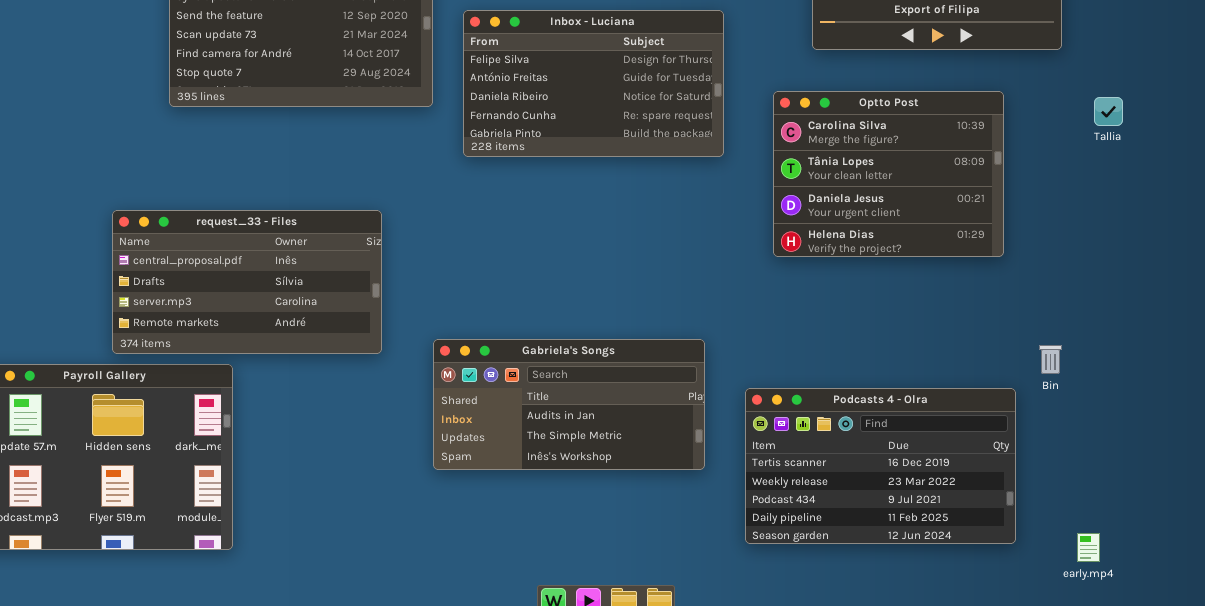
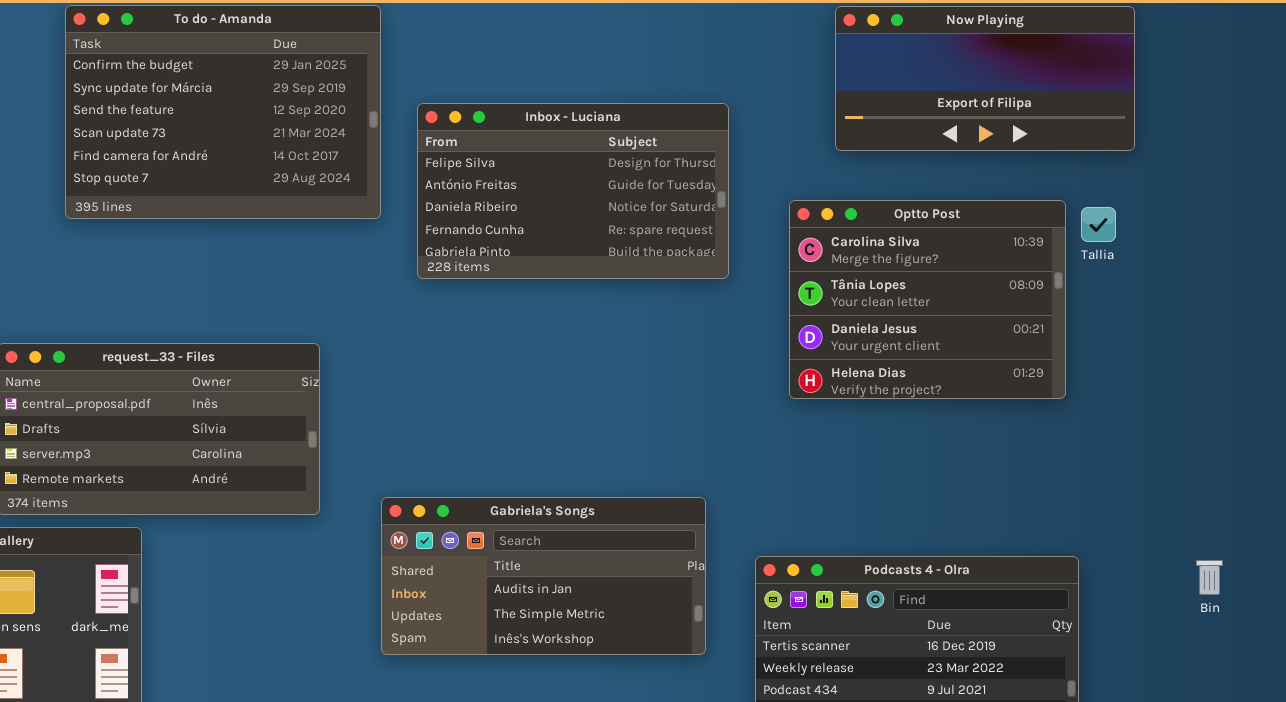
Tallia: [1094,97,1123,126] -> [1081,207,1116,242], moved
Bin: [1039,345,1062,374] -> [1196,560,1223,595], moved

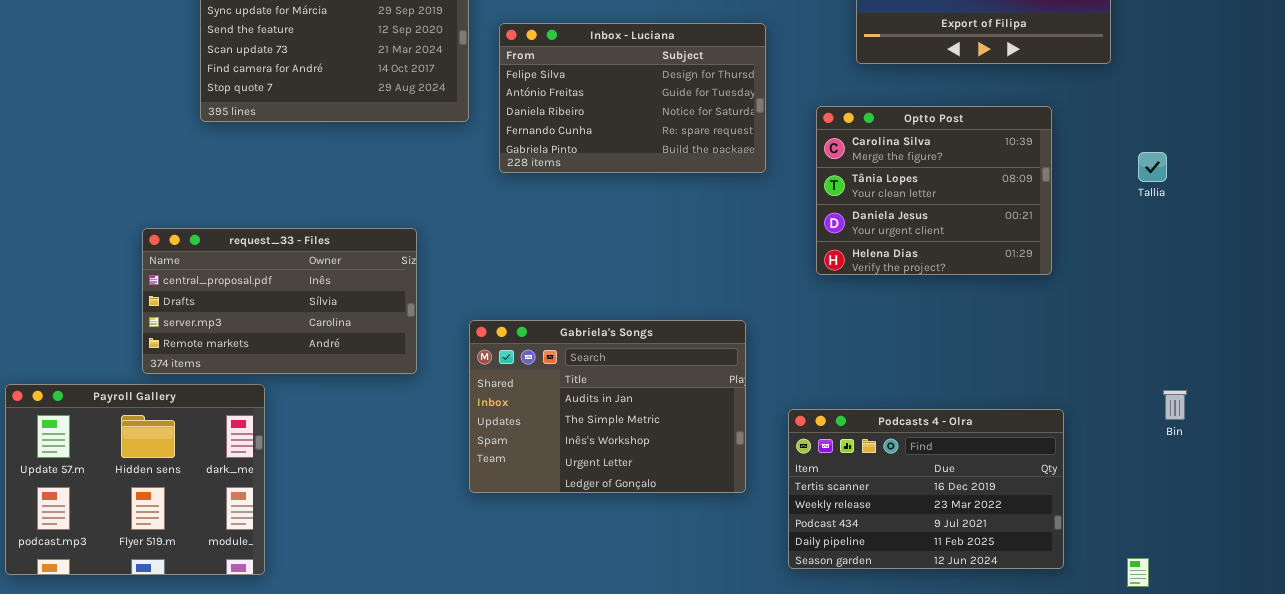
Tallia: [1081,207,1116,242] -> [1138,152,1167,182], moved
Gabriela's Songs: [381,497,706,655] -> [469,320,746,493], resized
Bin: [1196,560,1223,595] -> [1163,390,1187,420], moved

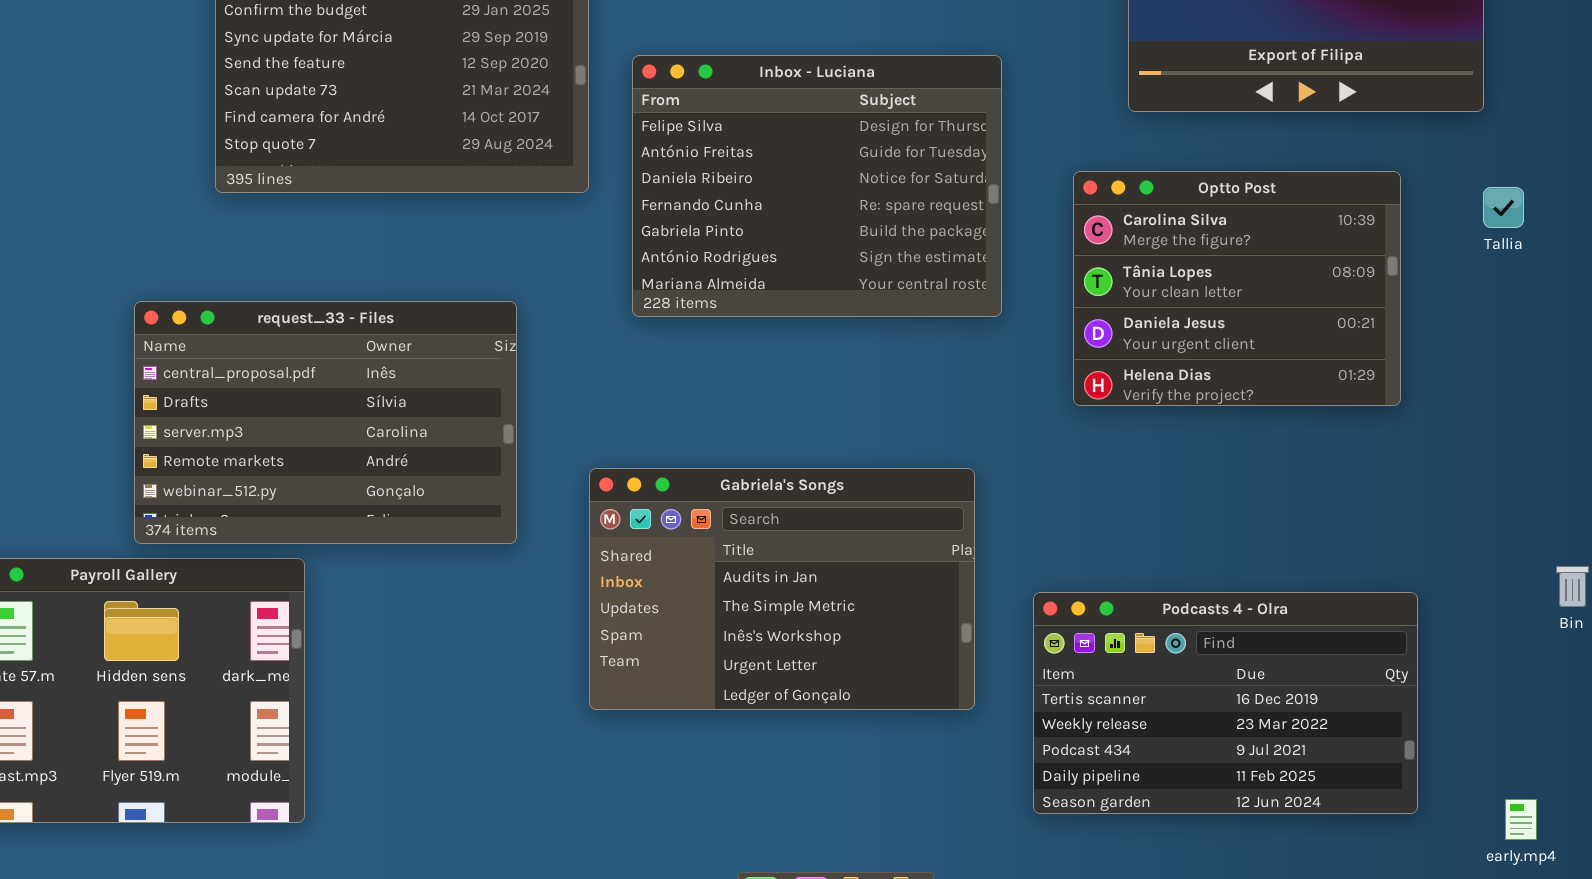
Inbox - Luciana: [499,23,766,173] -> [632,55,1002,317], resized
Tallia: [1138,152,1167,182] -> [1483,187,1524,228], moved
request_33 - Files: [142,228,417,374] -> [134,301,517,544], resized

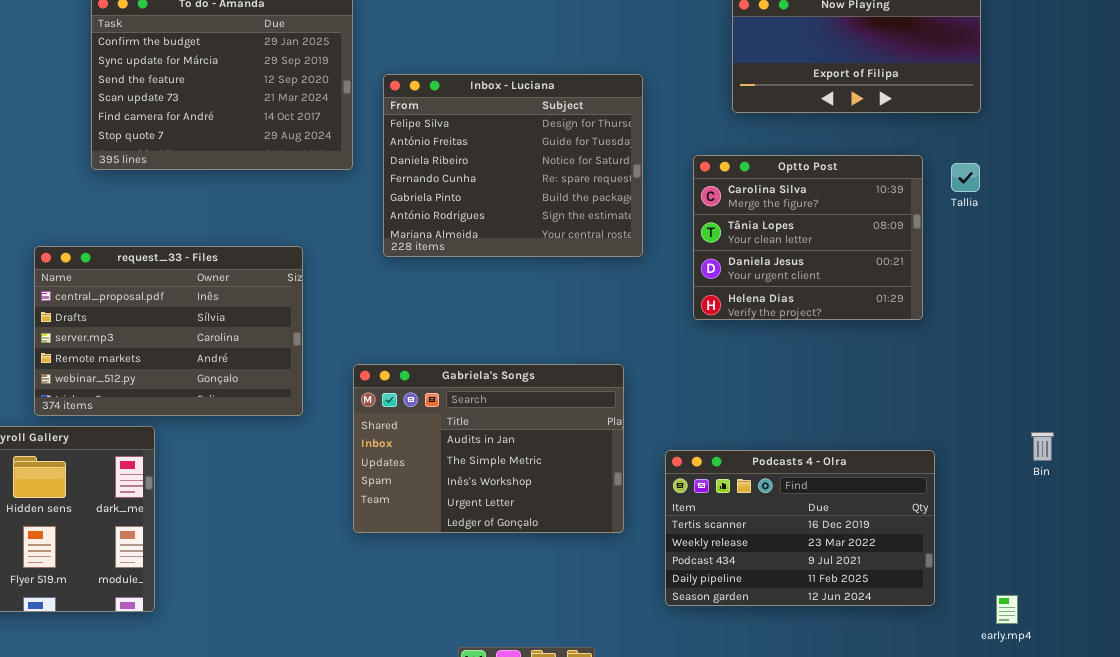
Tallia: [1483,187,1524,228] -> [951,163,980,192], moved

